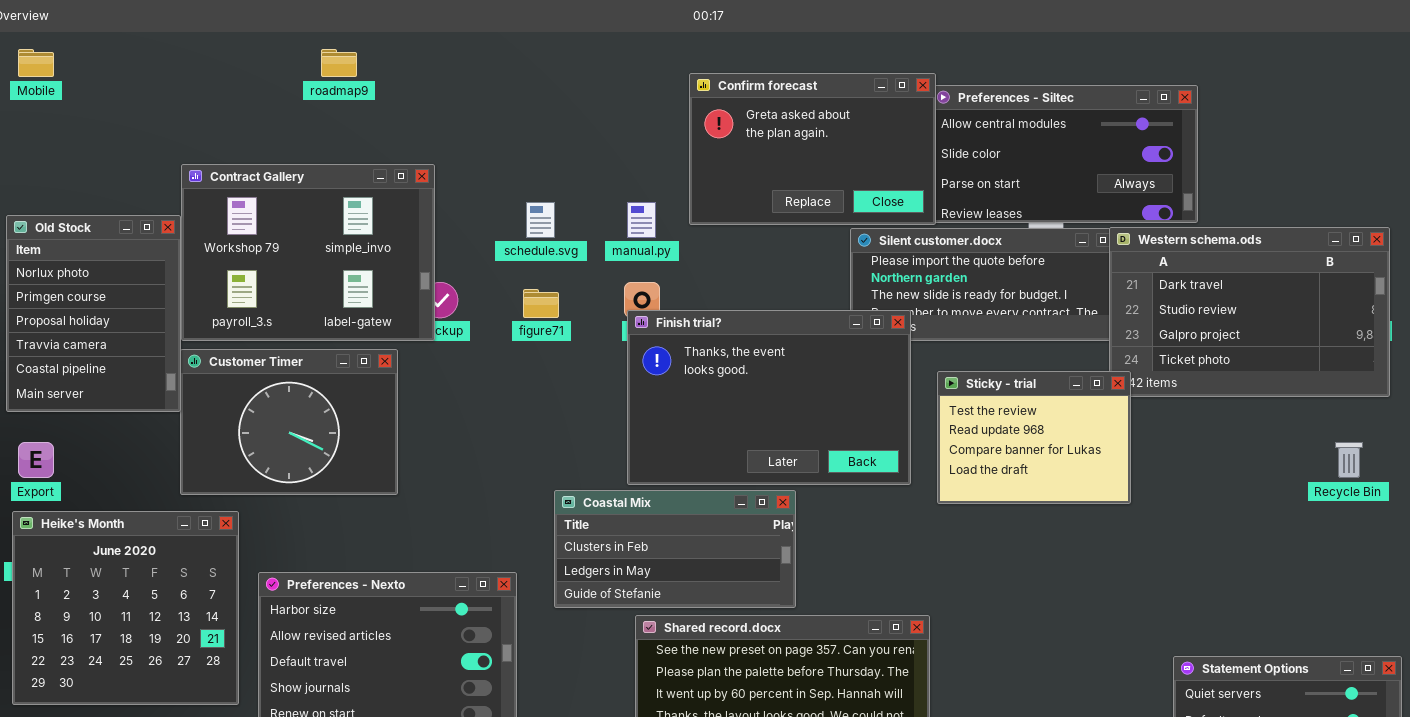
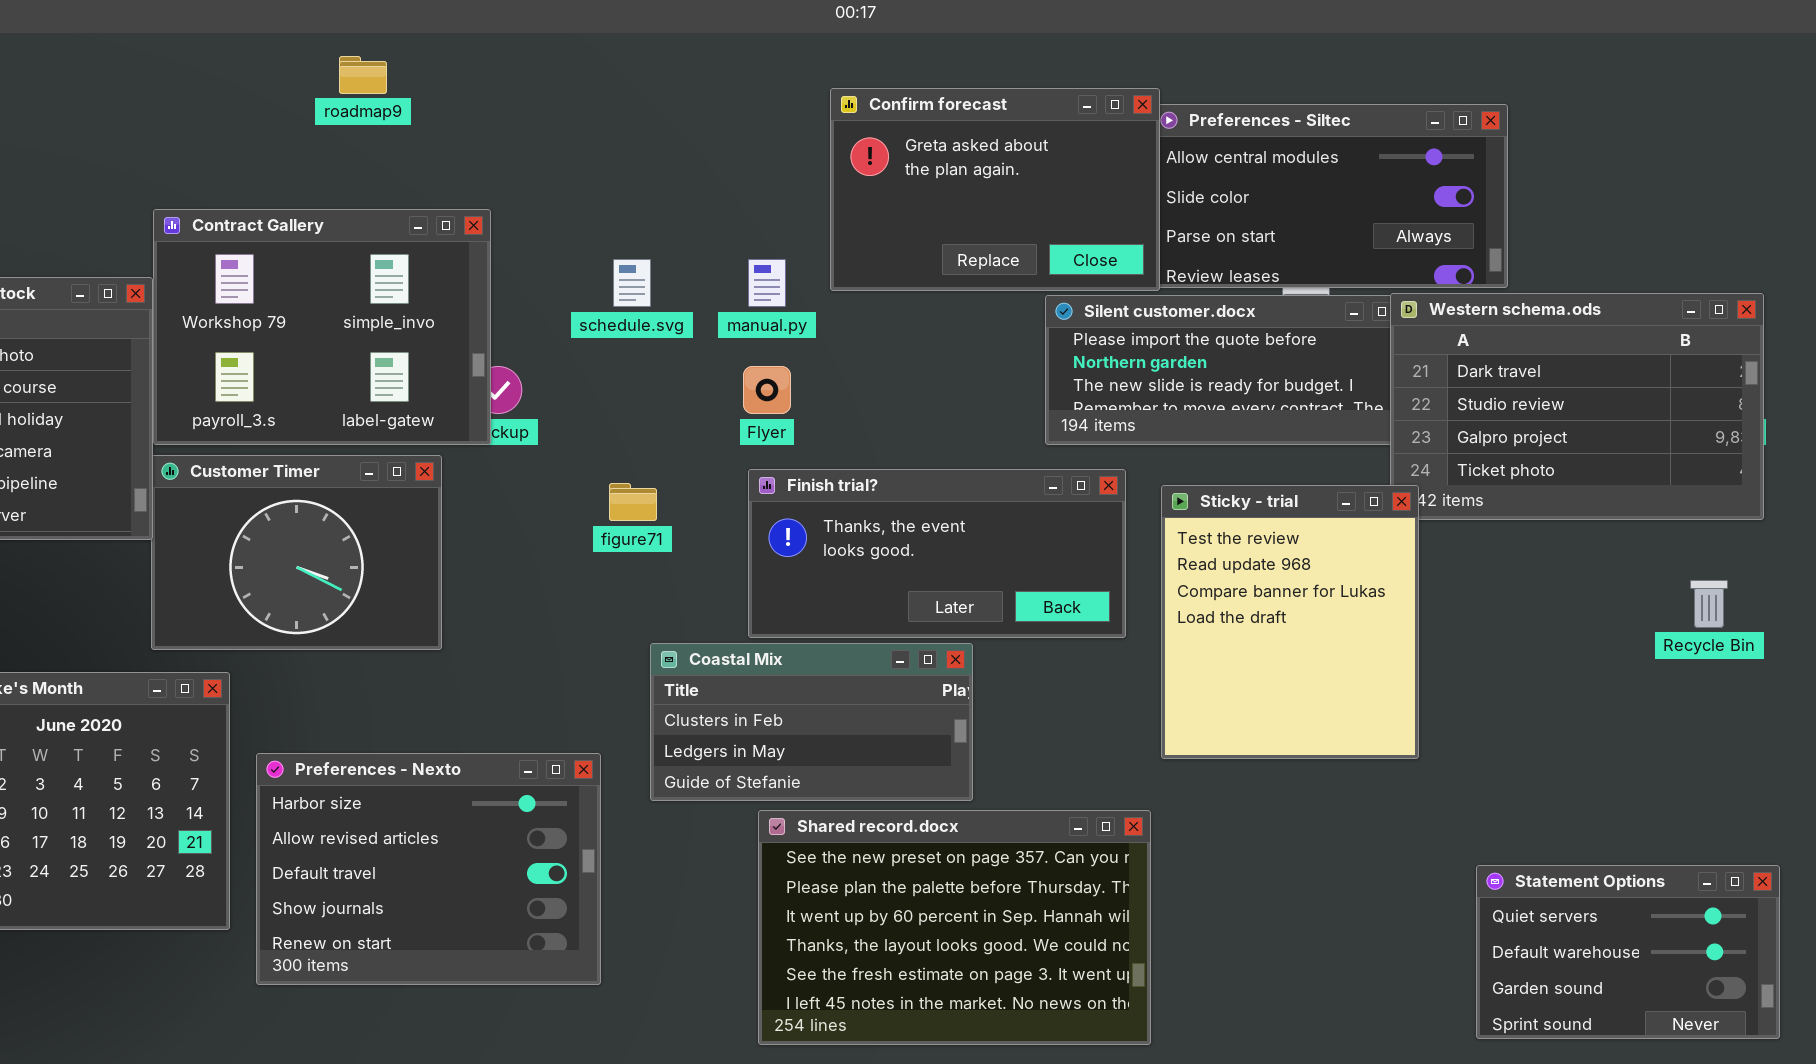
figure71: [523,289,559,318] -> [609,483,657,521], moved
Finish trial?: [627,310,911,485] -> [748,469,1126,638], resized
Sticky - trial: [937,371,1131,504] -> [1161,485,1419,759], resized

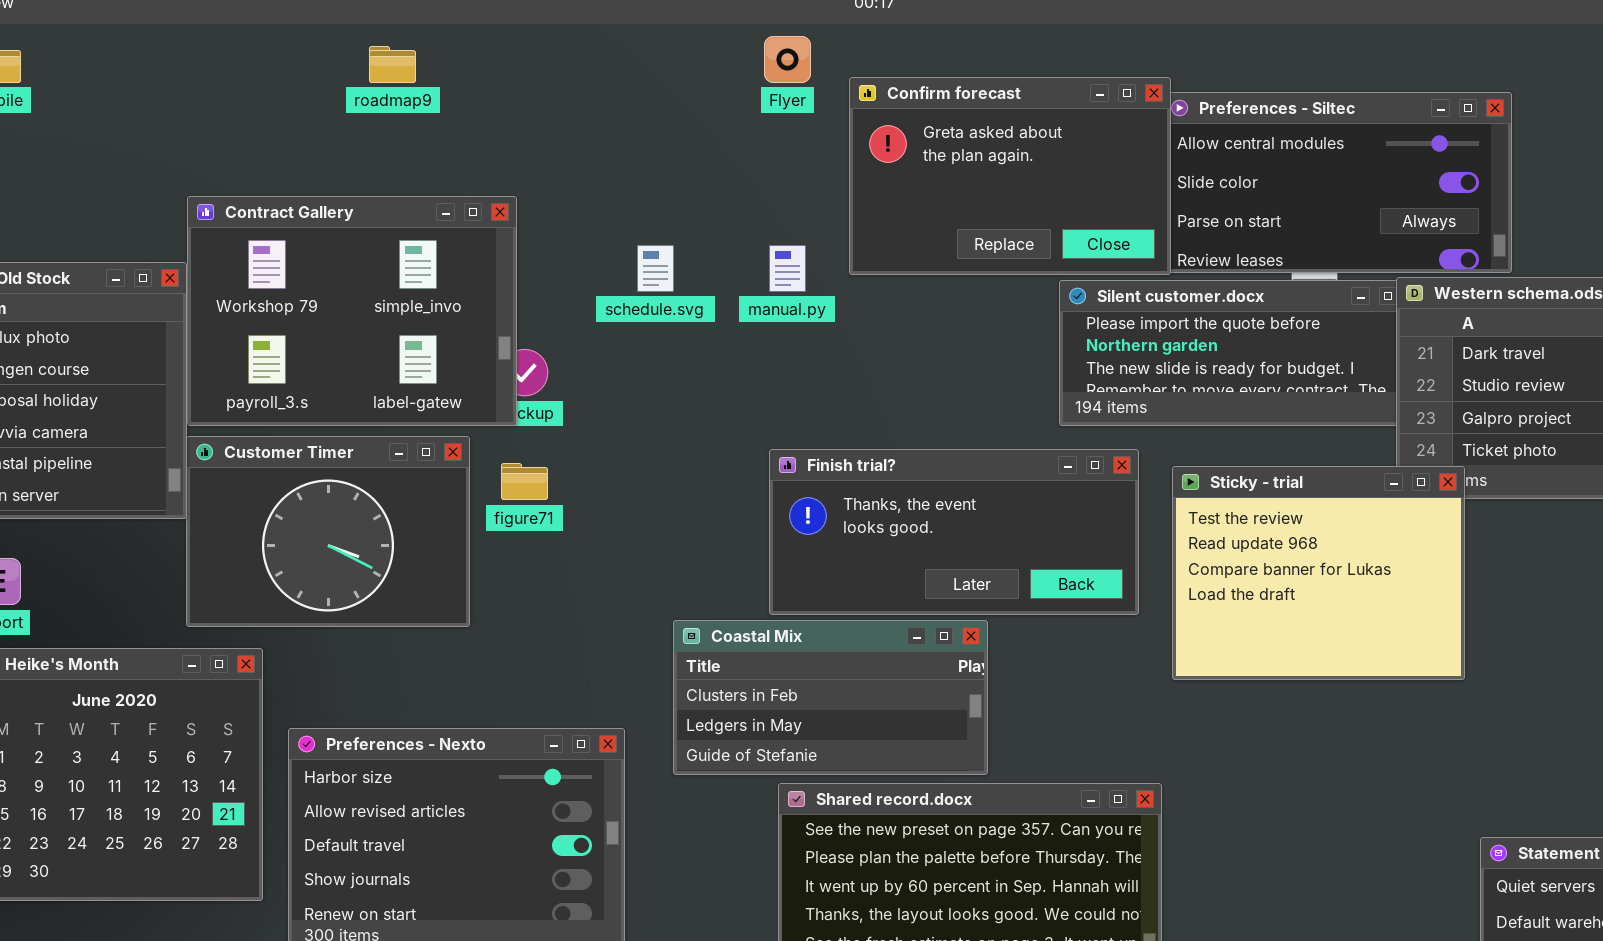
Flyer: [743,366,791,414] -> [764,36,811,83], moved
figure71: [609,483,657,521] -> [501,463,548,500], moved
Sticky - trial: [1161,485,1419,759] -> [1172,466,1465,680], resized

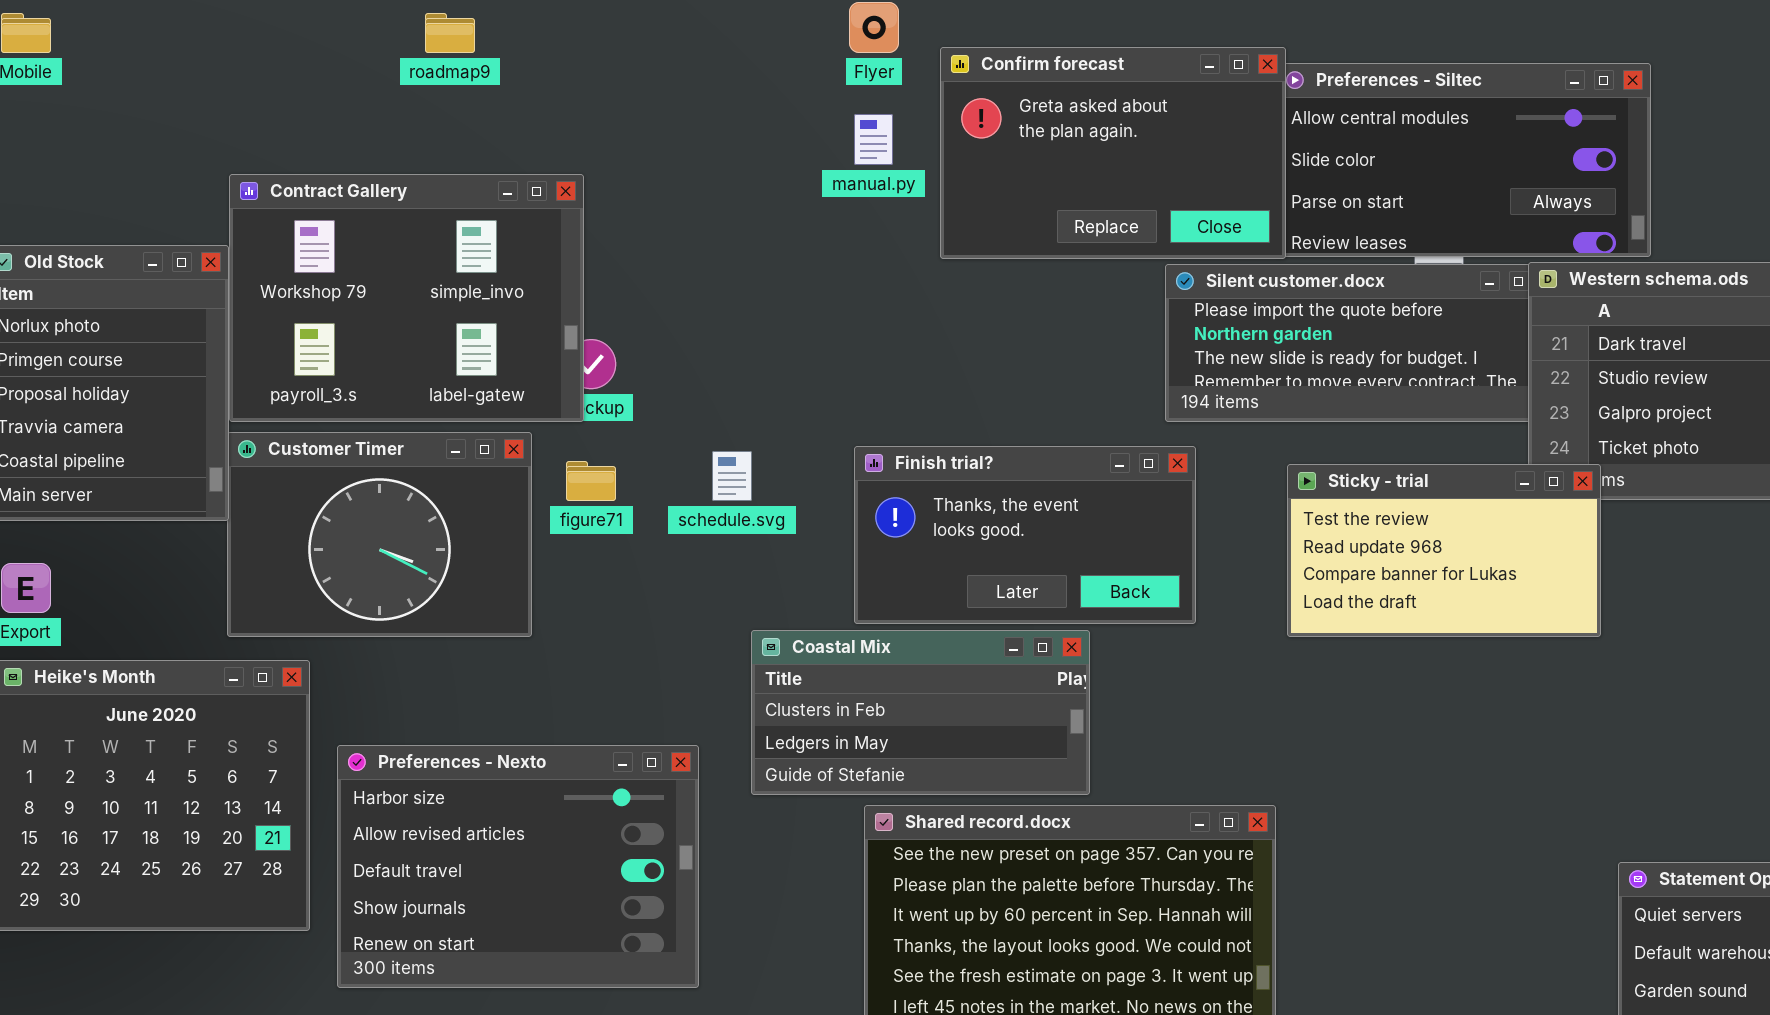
schedule.svg: [637,245,674,292] -> [712,451,752,501], moved
manual.py: [769,245,806,292] -> [854,114,893,165], moved
Finish trial?: [769,449,1139,615] -> [854,446,1196,624], resized
Sticky - trial: [1172,466,1465,680] -> [1287,464,1601,637], resized

